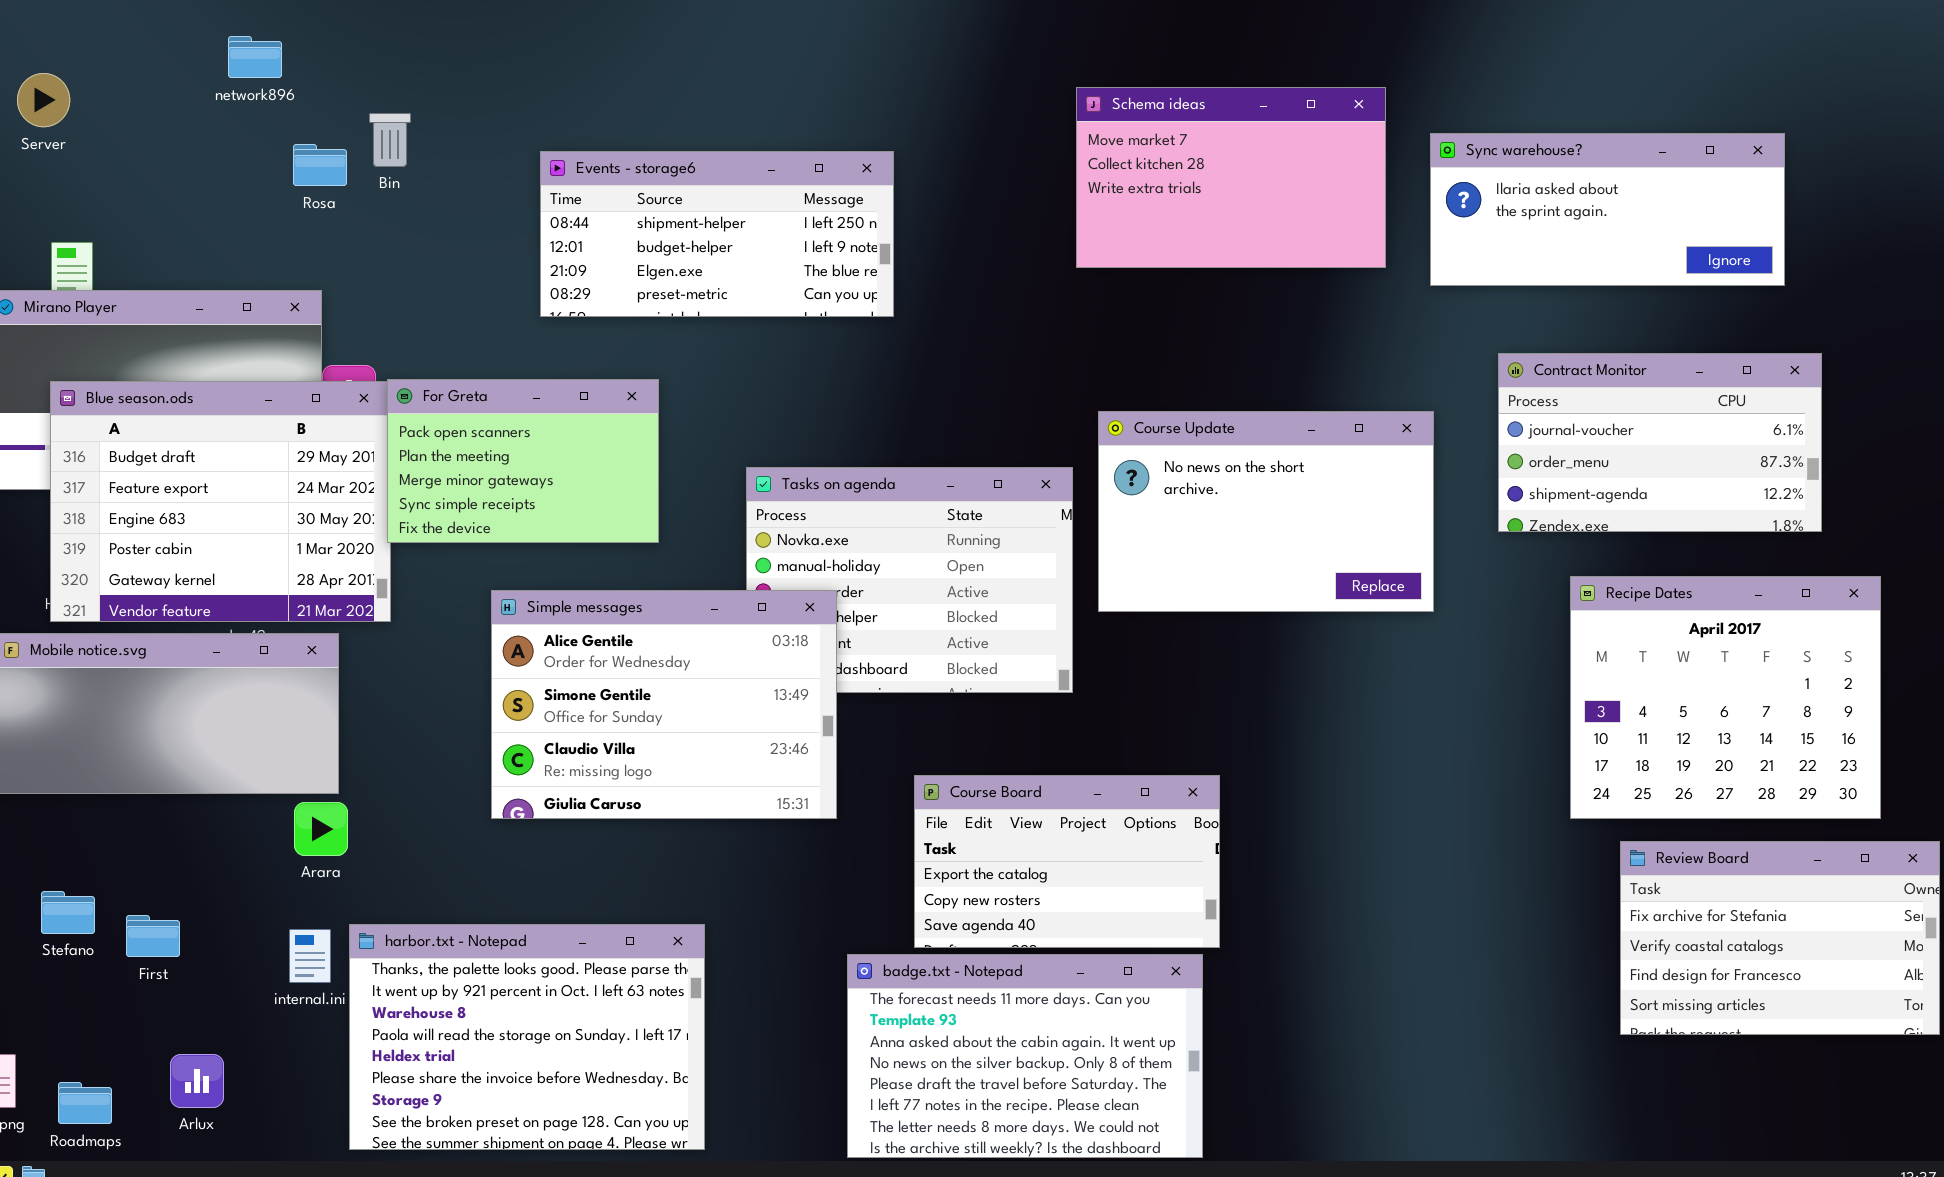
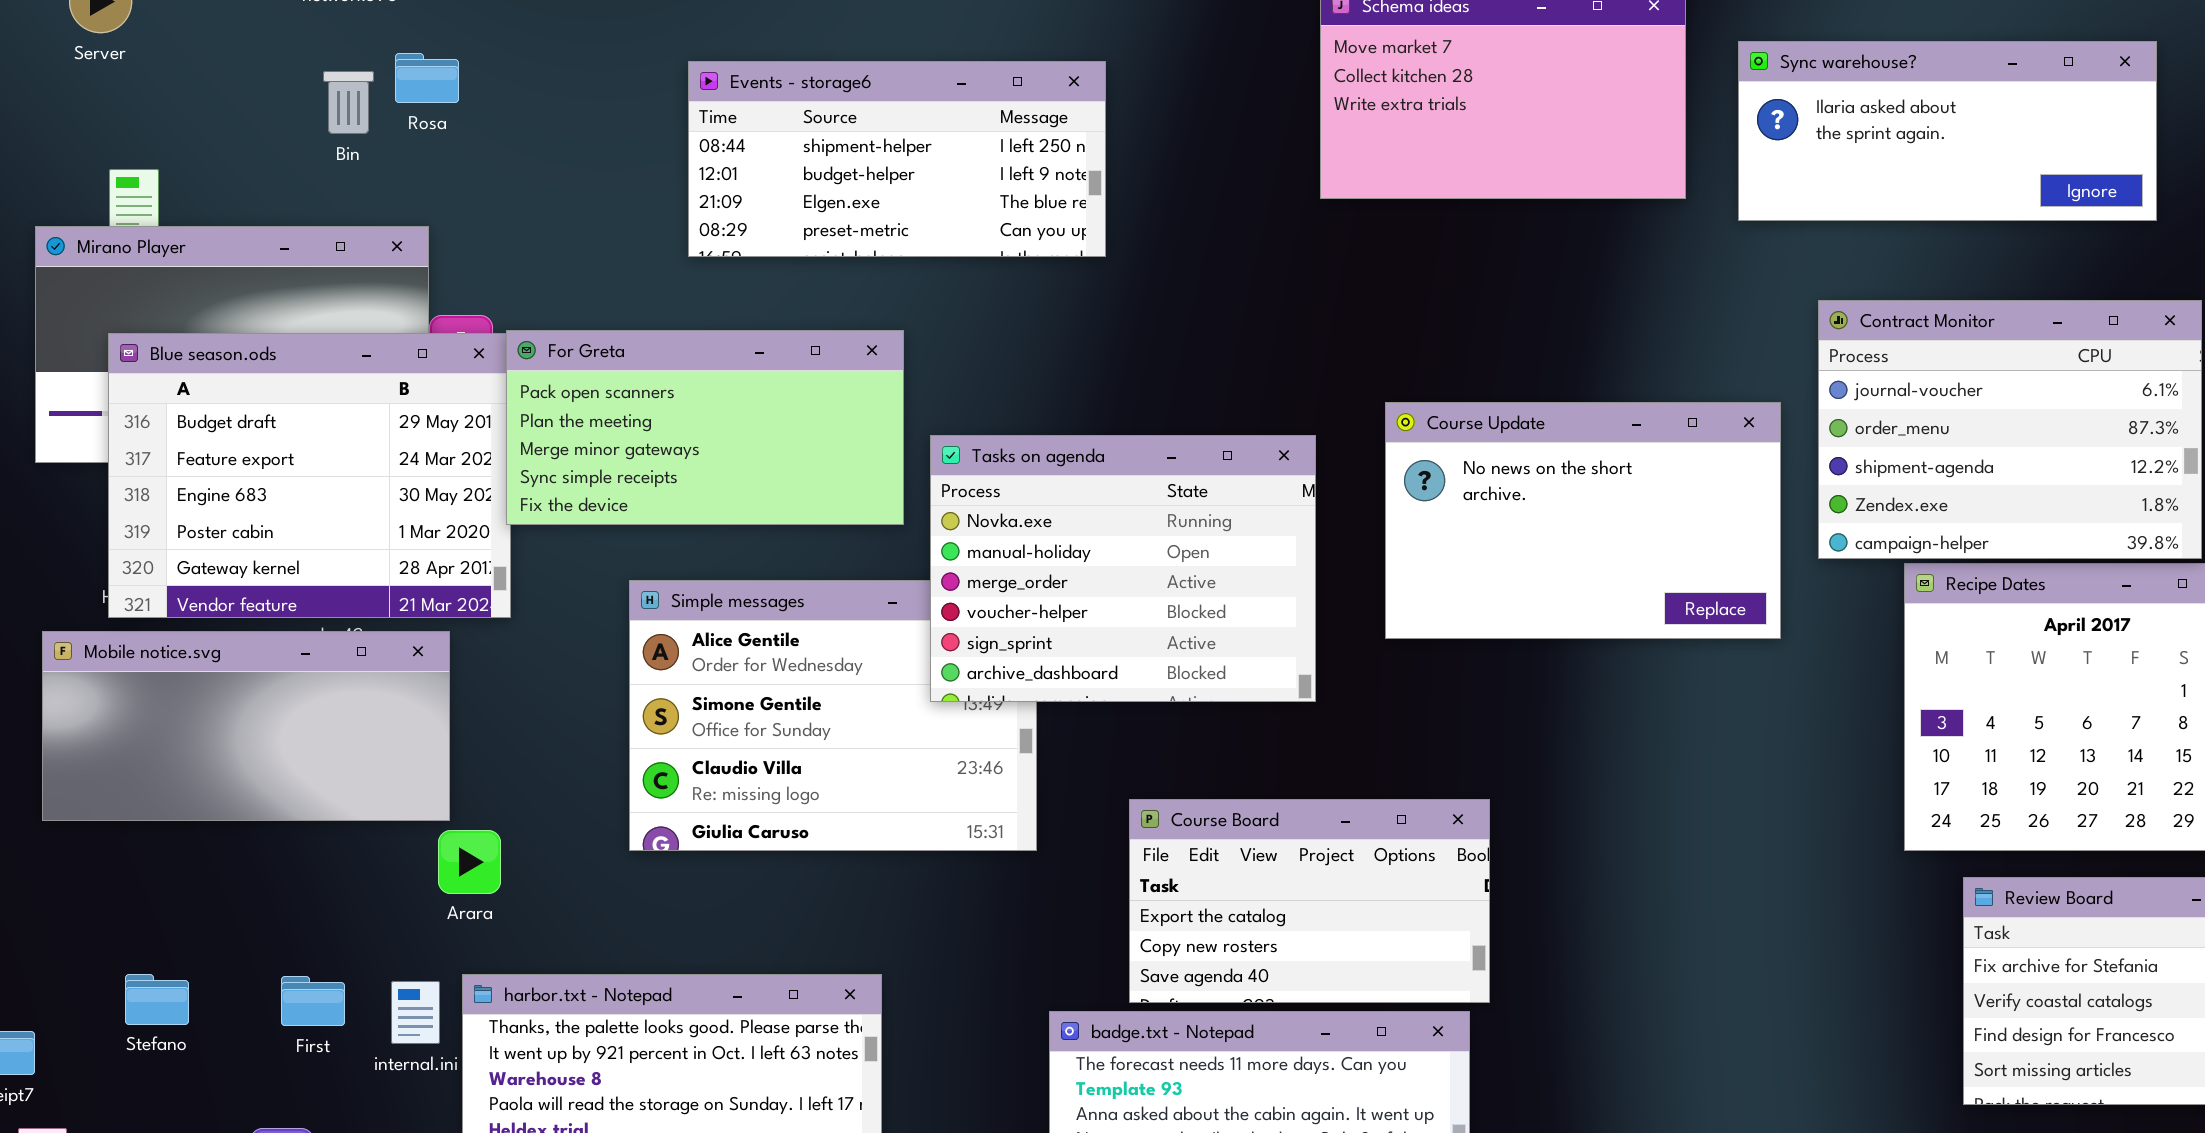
Bin: [369,113,411,167] -> [323,71,374,134], moved
Contract Monitor: [1498,353,1822,532] -> [1818,300,2202,559], resized
For Greta: [387,379,659,543] -> [506,330,904,525], resized
Course Update: [1098,411,1434,612] -> [1385,402,1781,639], moved
Tasks on agenda: [746,467,1073,693] -> [930,435,1316,702], raised
Arara: [294,802,348,856] -> [438,830,501,894], moved
Stefano: [41,891,95,934] -> [125,974,189,1025], moved
First: [126,915,180,957] -> [281,976,345,1026], moved

